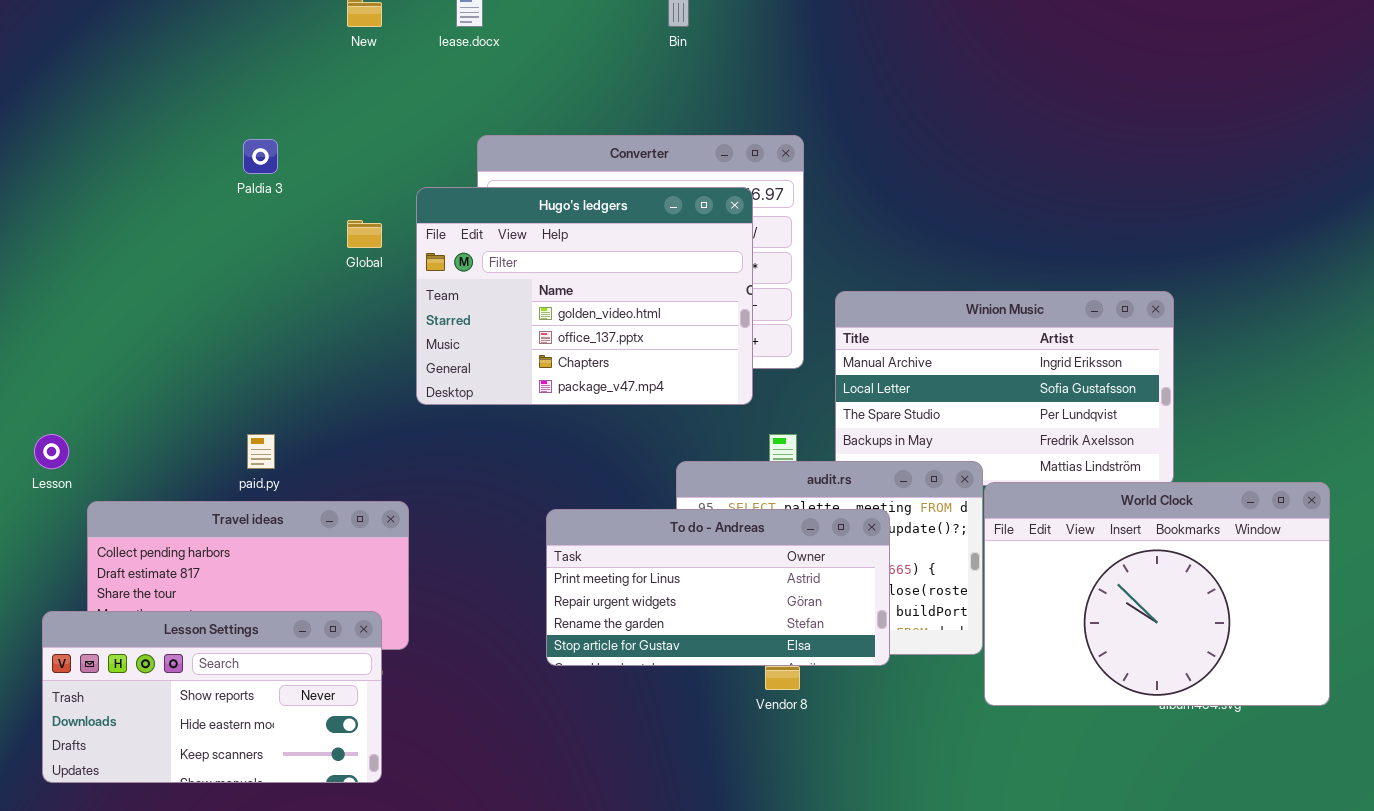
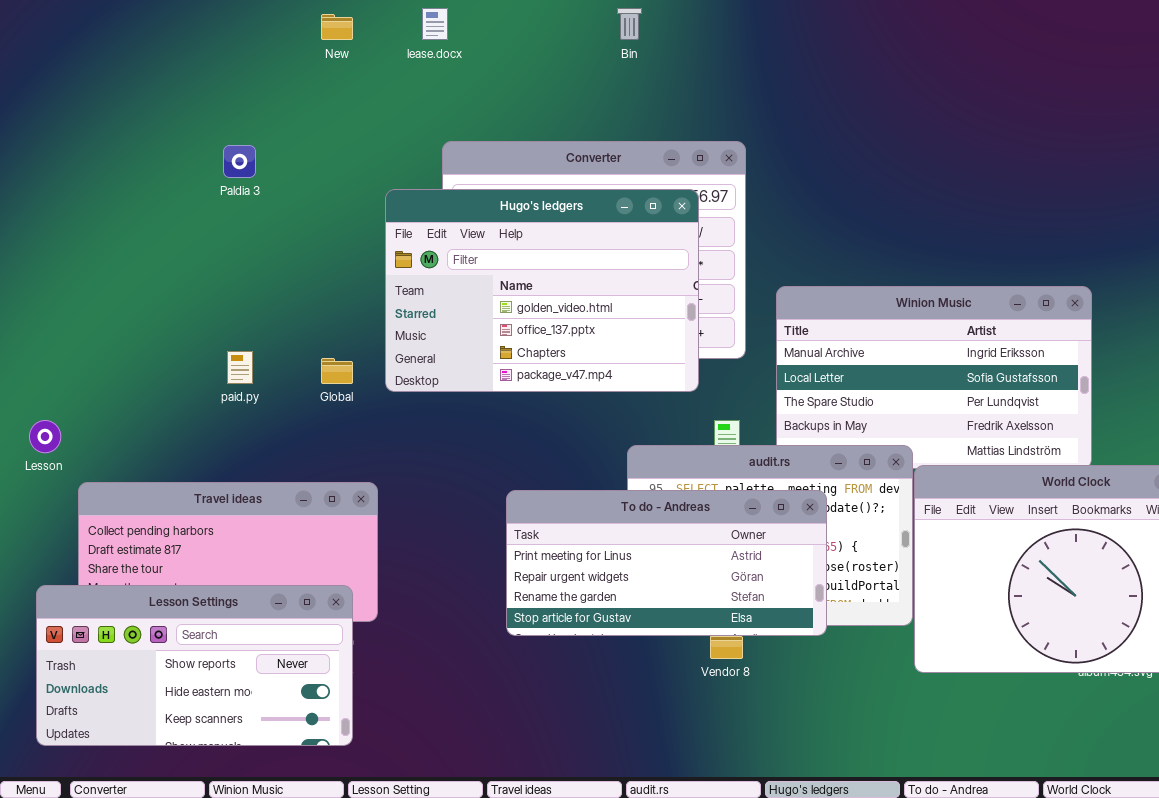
Global: [347,220,382,248] -> [321,358,353,384], moved
paid.py: [247,434,275,469] -> [227,351,253,384], moved

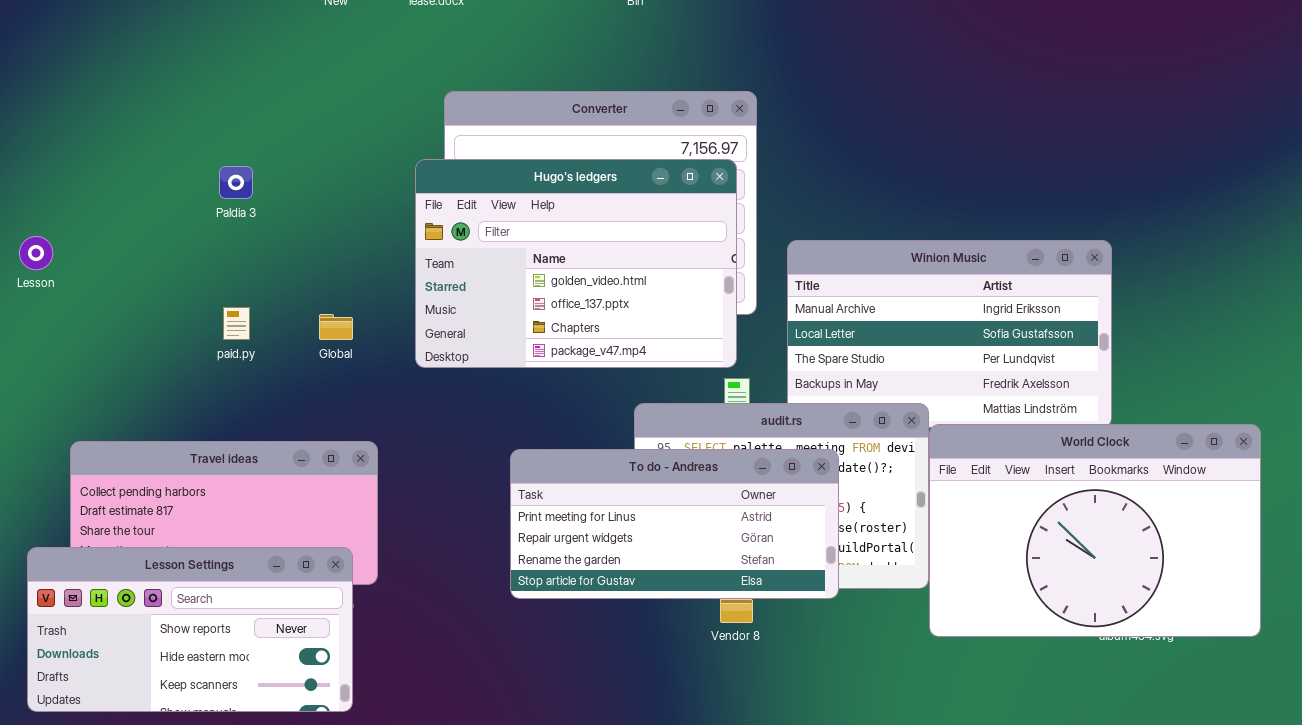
Paldia 3: [223,145,256,178] -> [219,166,253,199], moved
Hugo's ledgers: [385,189,699,392] -> [415,159,737,368], moved
Lesson: [29,420,61,453] -> [19,236,53,270], moved

